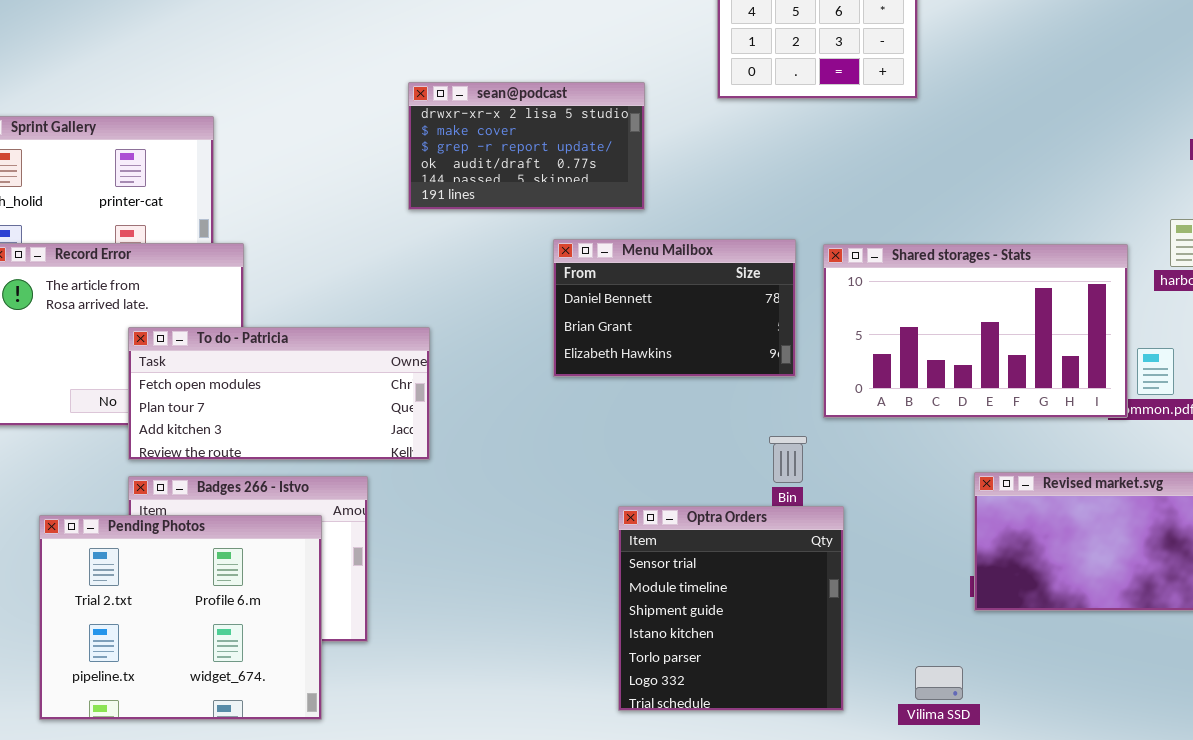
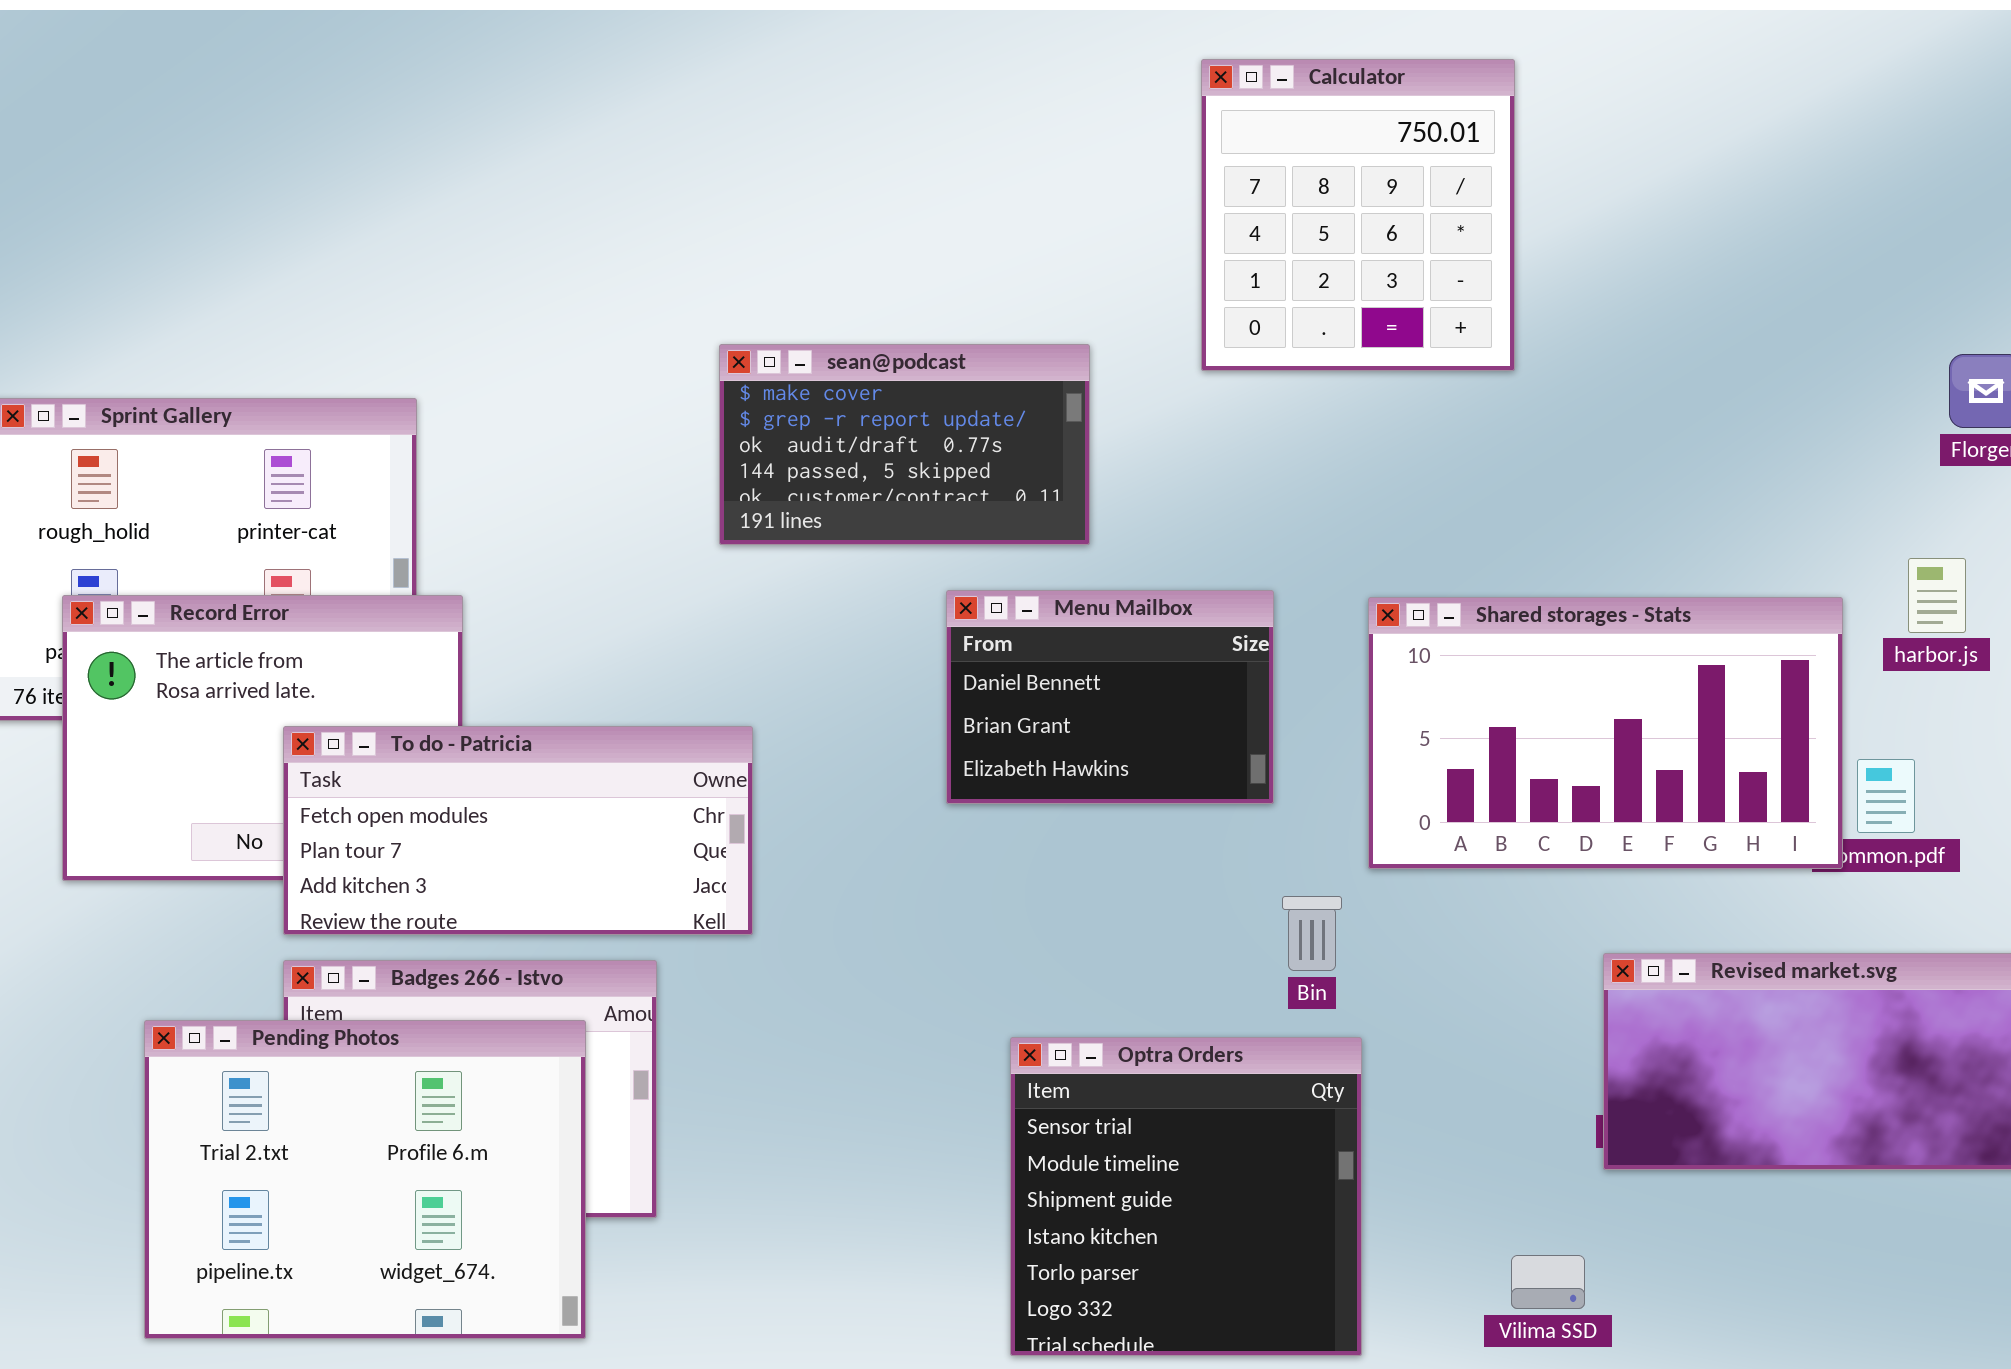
sean@podcast: [408,82,645,210] -> [719,344,1090,545], scrolled down 1 row
Menu Mailbox: [553,239,796,377] -> [946,590,1274,804], resized
Optra Orders: [618,506,844,711] -> [1010,1037,1362,1356], moved

